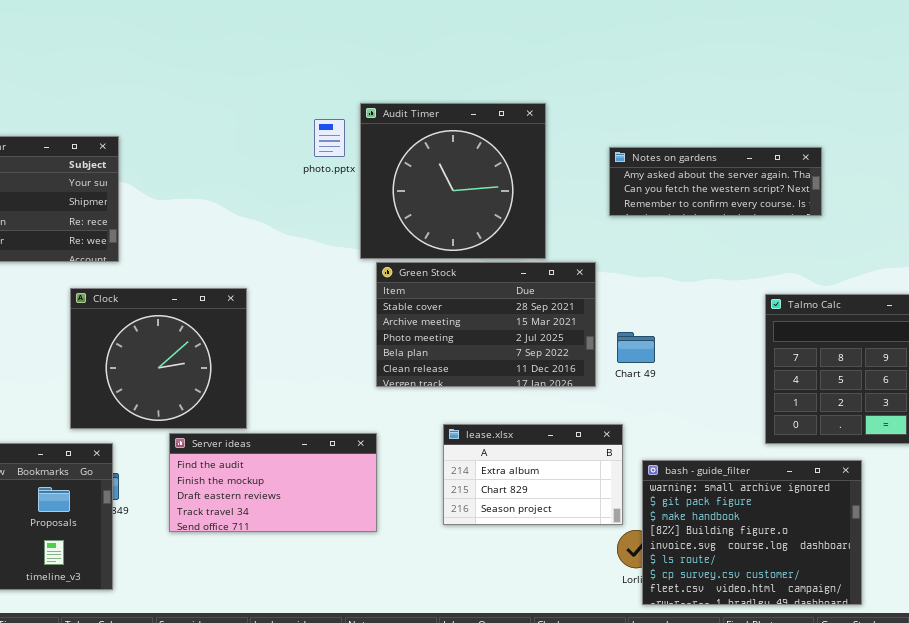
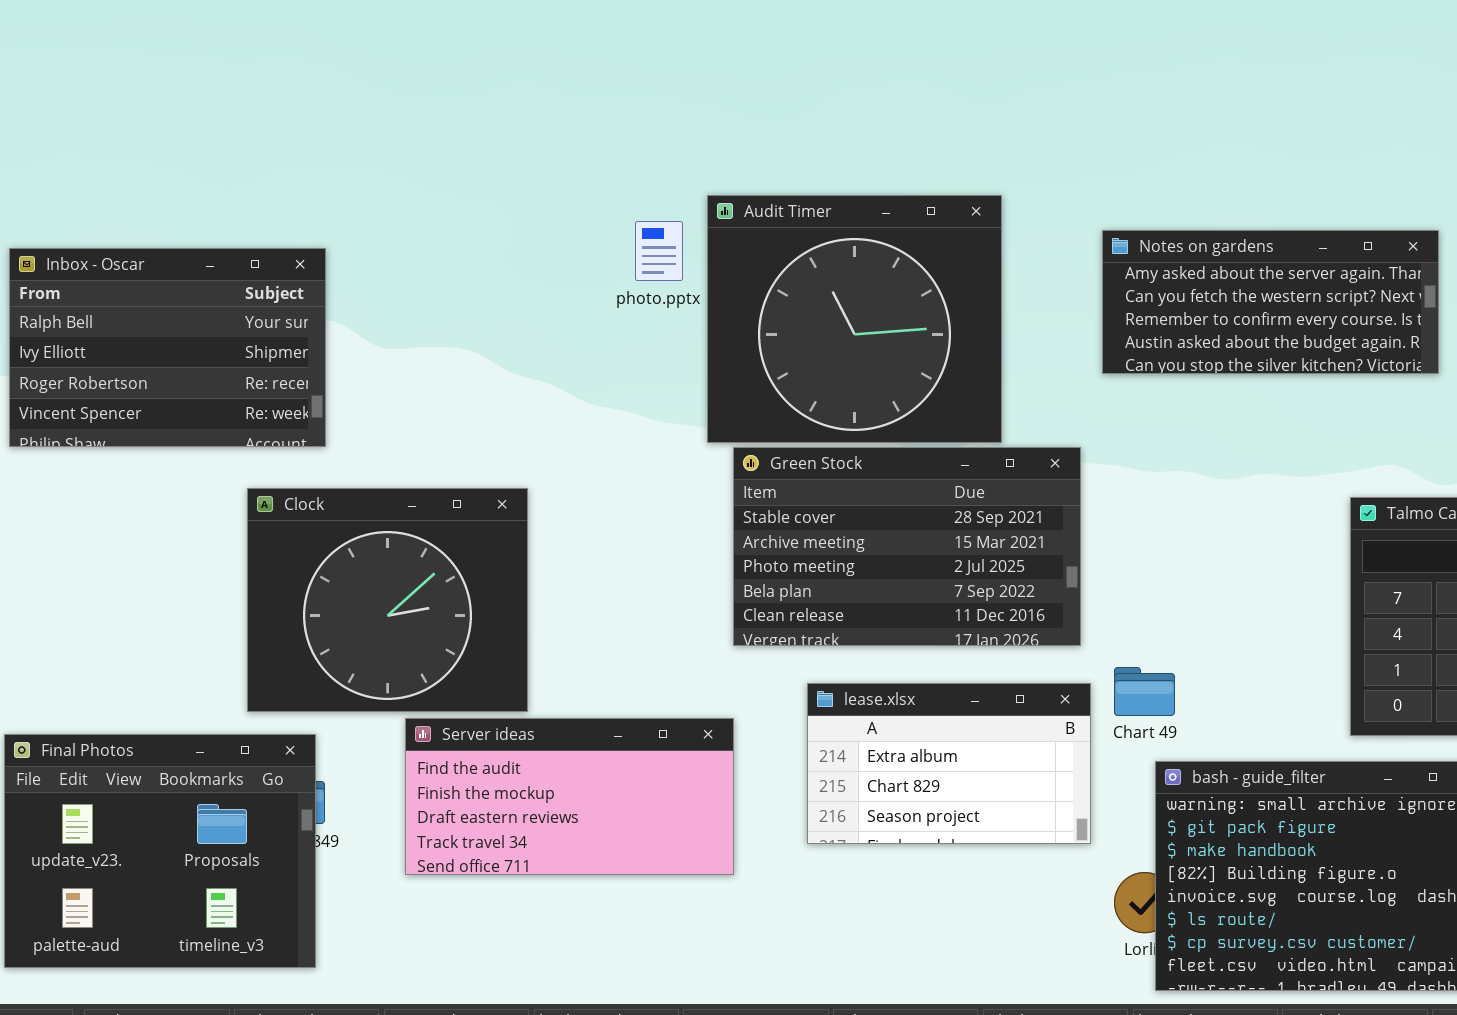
Notes on gardens: [609,147,822,216] -> [1102,230,1439,374], resized
Chart 49: [617,332,655,363] -> [1114,667,1175,716], moved
lease.xlsx: [443,424,623,525] -> [807,683,1091,844], moved

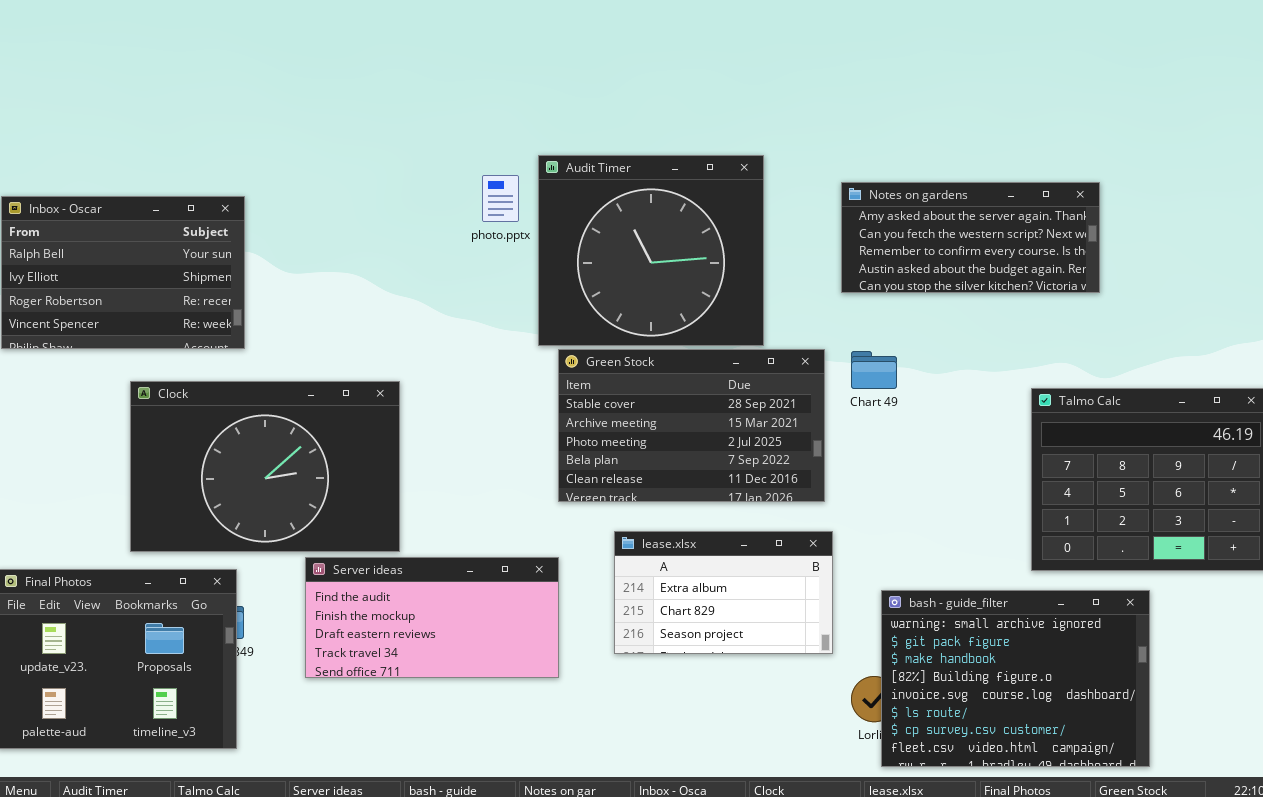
Clock: [247,488,528,712] -> [130,381,400,552], resized
Chart 49: [1114,667,1175,716] -> [851,351,897,389], moved

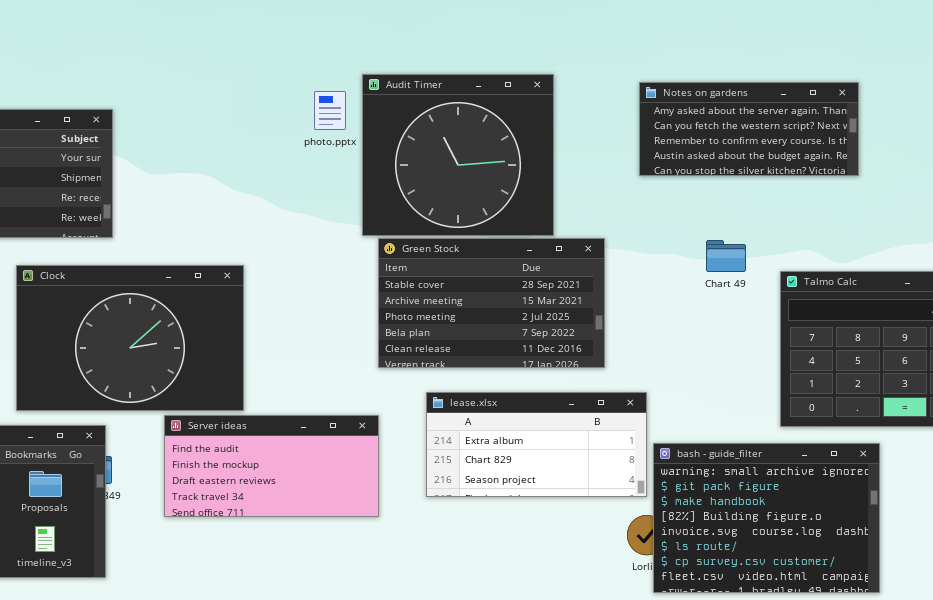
Notes on gardens: [841,182,1100,293] -> [639,82,859,176], moved
Chart 49: [851,351,897,389] -> [706,240,746,272], moved
lease.xlsx: [614,531,833,654] -> [426,392,647,497], resized

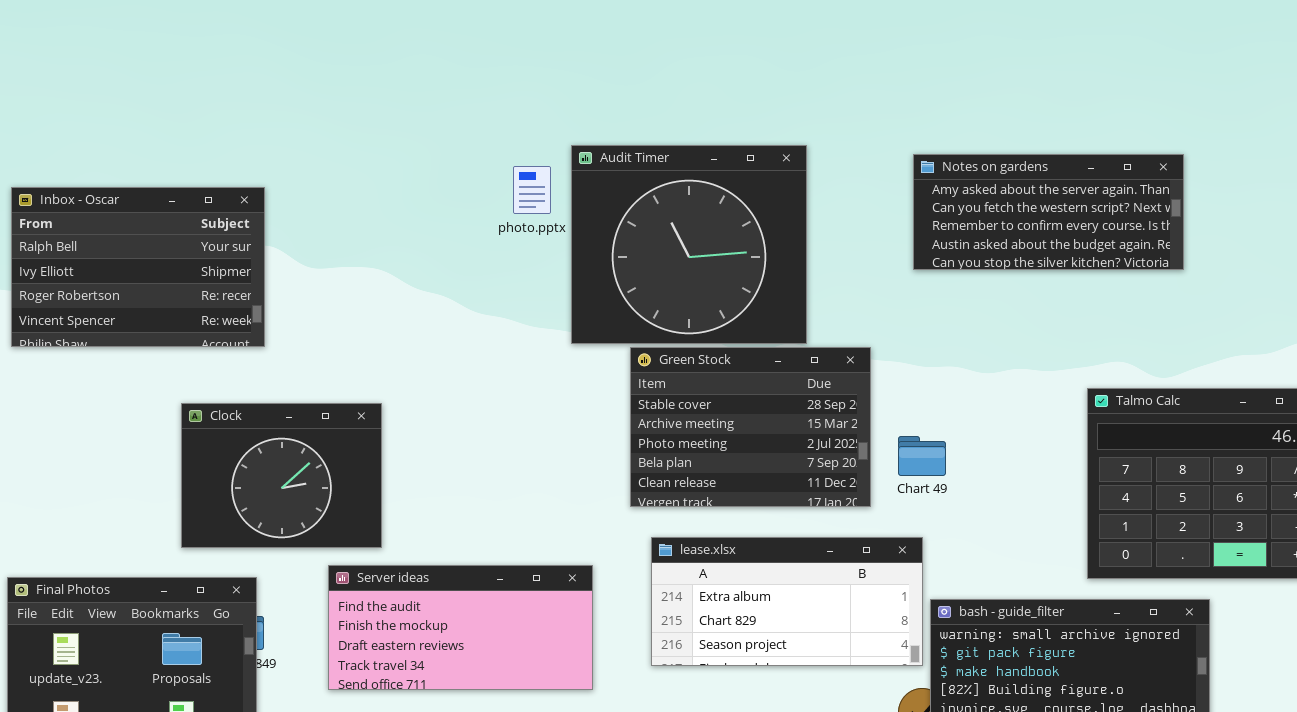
Green Stock: [378,238,605,368] -> [630,347,871,507], resized
Chart 49: [706,240,746,272] -> [898,436,946,476], moved
Clock: [16,265,244,411] -> [181,403,382,548], moved, resized

